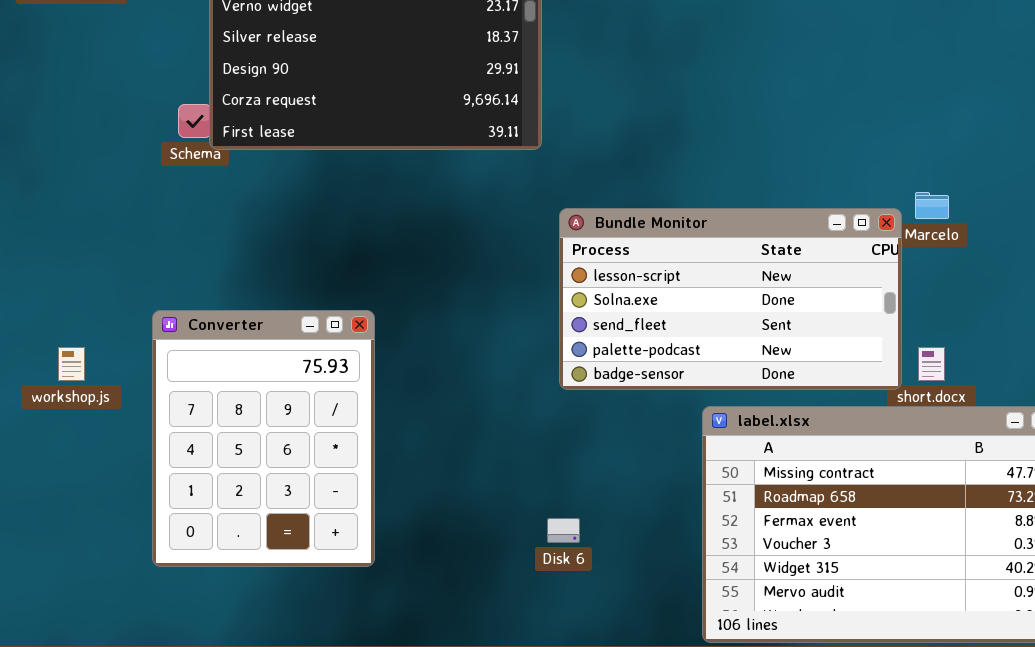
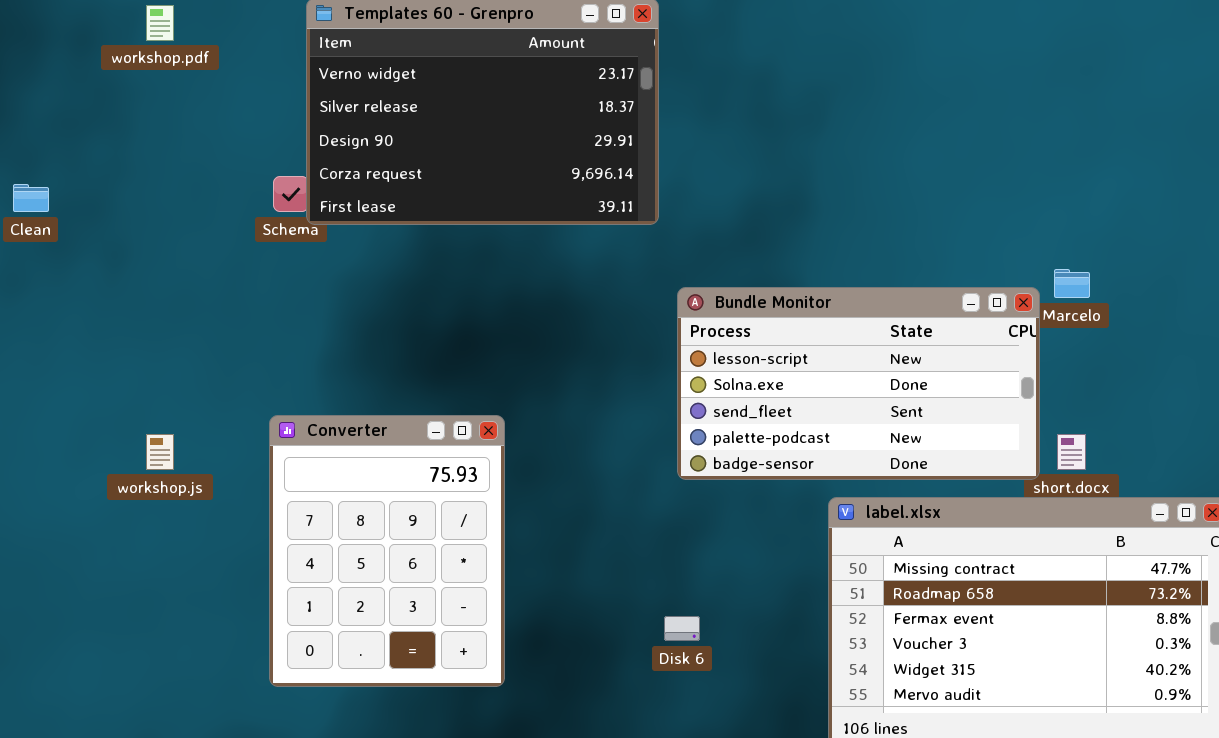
Converter: [152,310,375,567] -> [269,415,505,687], moved

